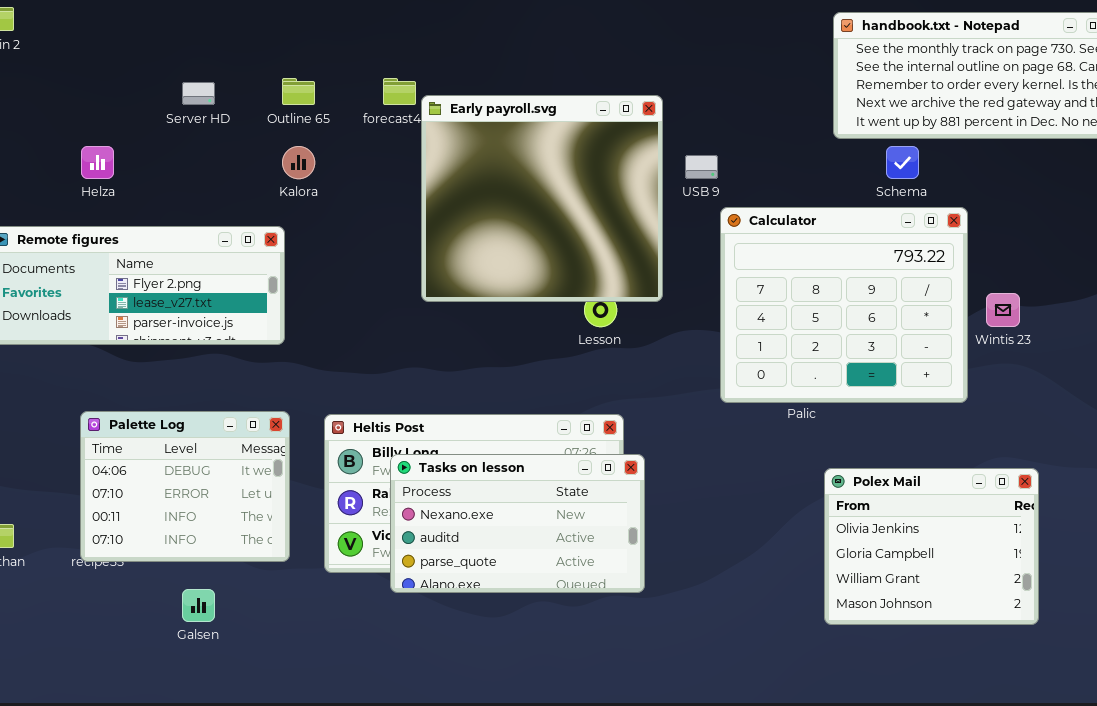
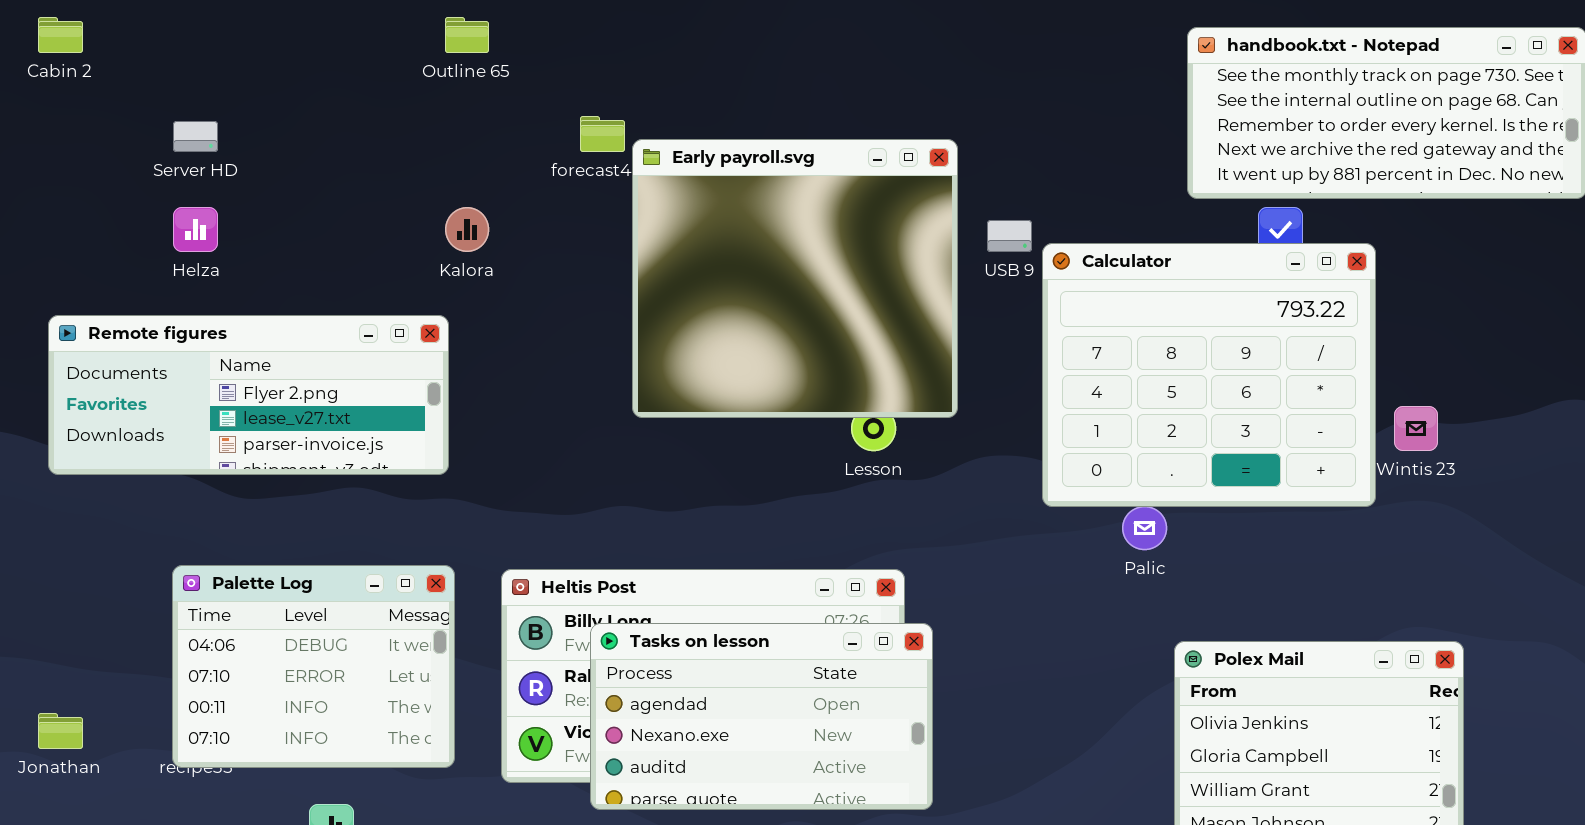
Outline 65: [282,78,315,105] -> [445,17,489,53], moved
Server HD: [182,82,215,105] -> [173,121,218,152], moved
Calculator: [720,207,968,403] -> [1042,243,1376,507], moved
Tasks on lesson: [390,454,645,593] -> [590,623,933,810], scrolled up 1 row

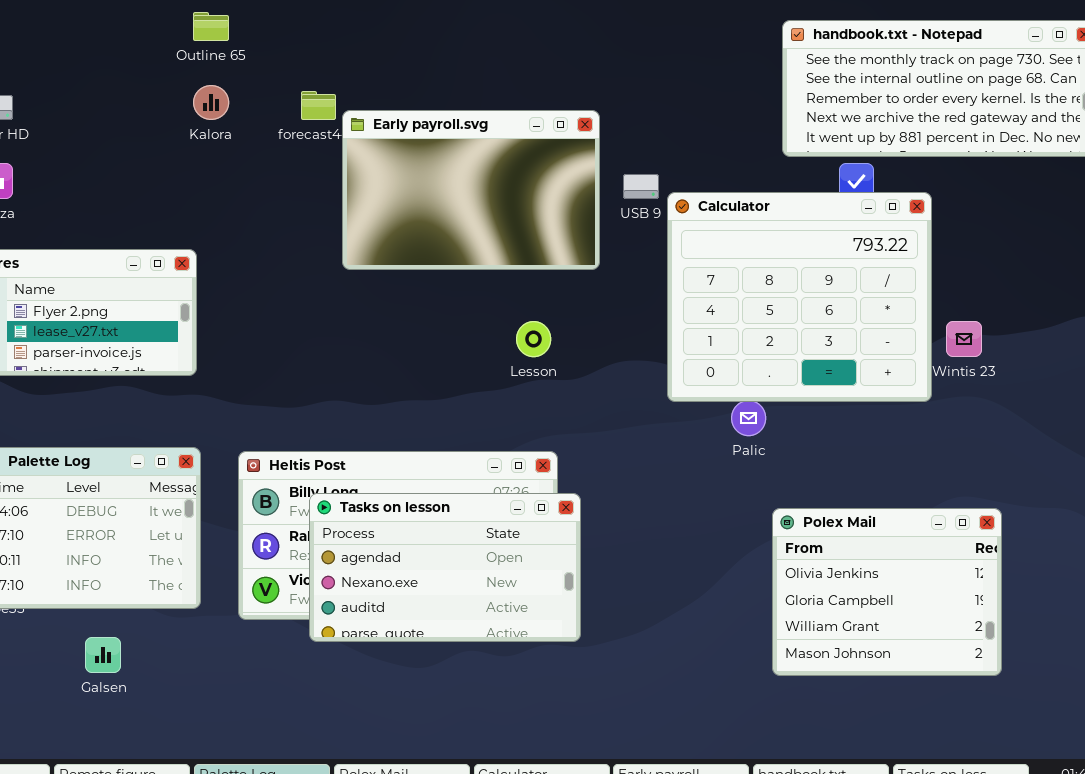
Early payroll.svg: [632,139,958,418] -> [342,110,600,270], resized
Kalora: [445,207,489,252] -> [193,85,229,120], moved

